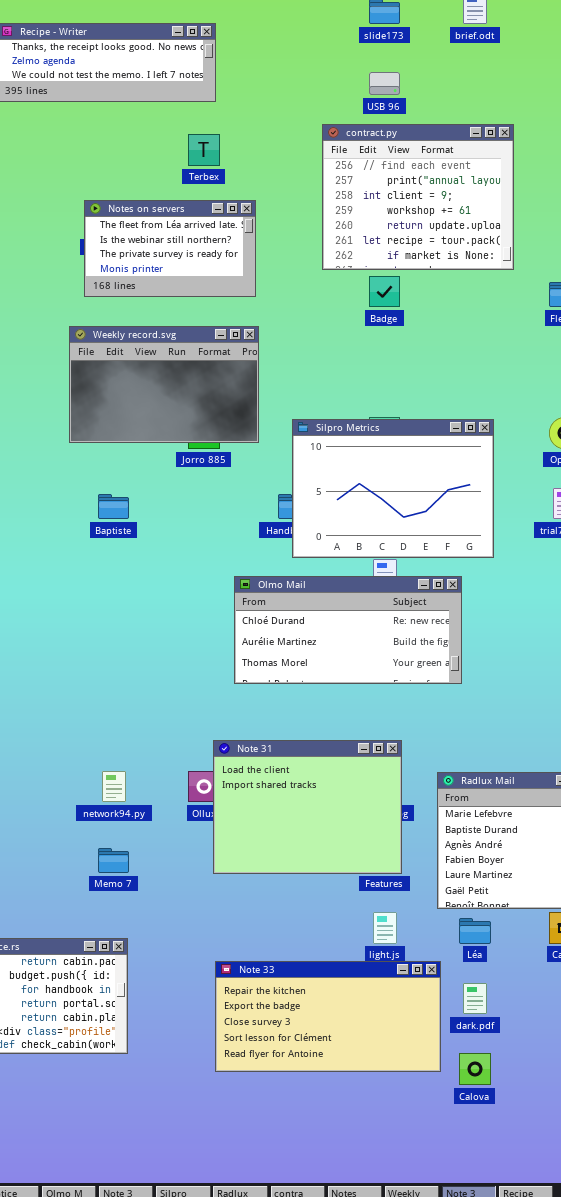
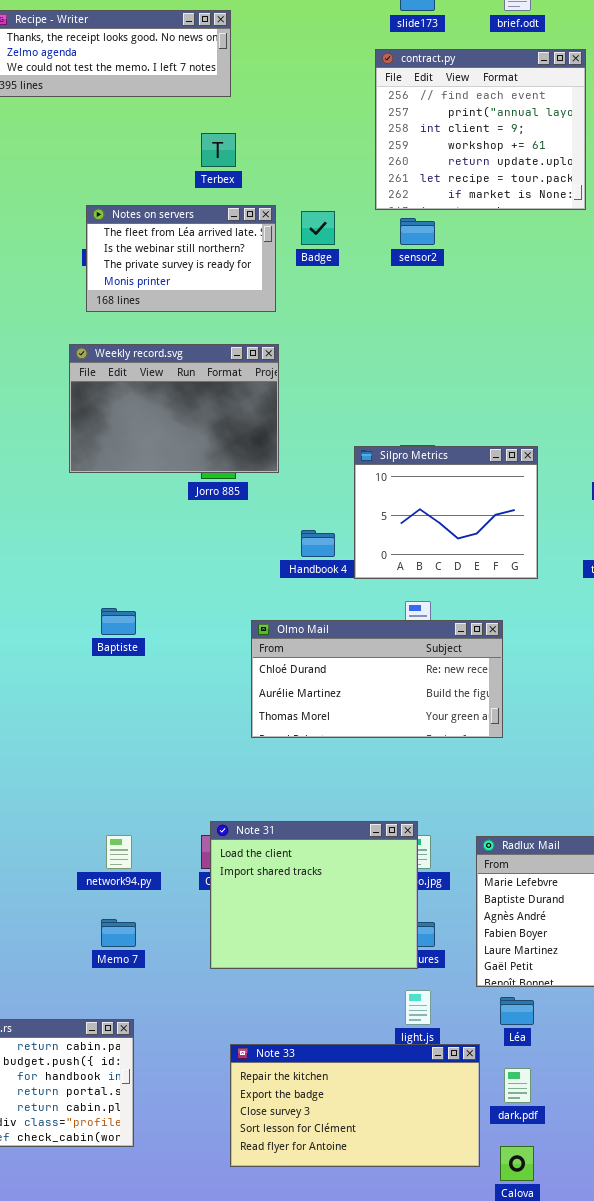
contract.py: [322,124,514,270] -> [375,49,586,210], moved
Badge: [369,276,400,307] -> [301,211,335,245], moved
Silpro Metrics: [292,419,494,558] -> [354,446,538,579], resized
Baptiste: [98,494,129,519] -> [101,608,136,635], moved
Note 31: [213,740,402,874] -> [210,821,418,969], moved

